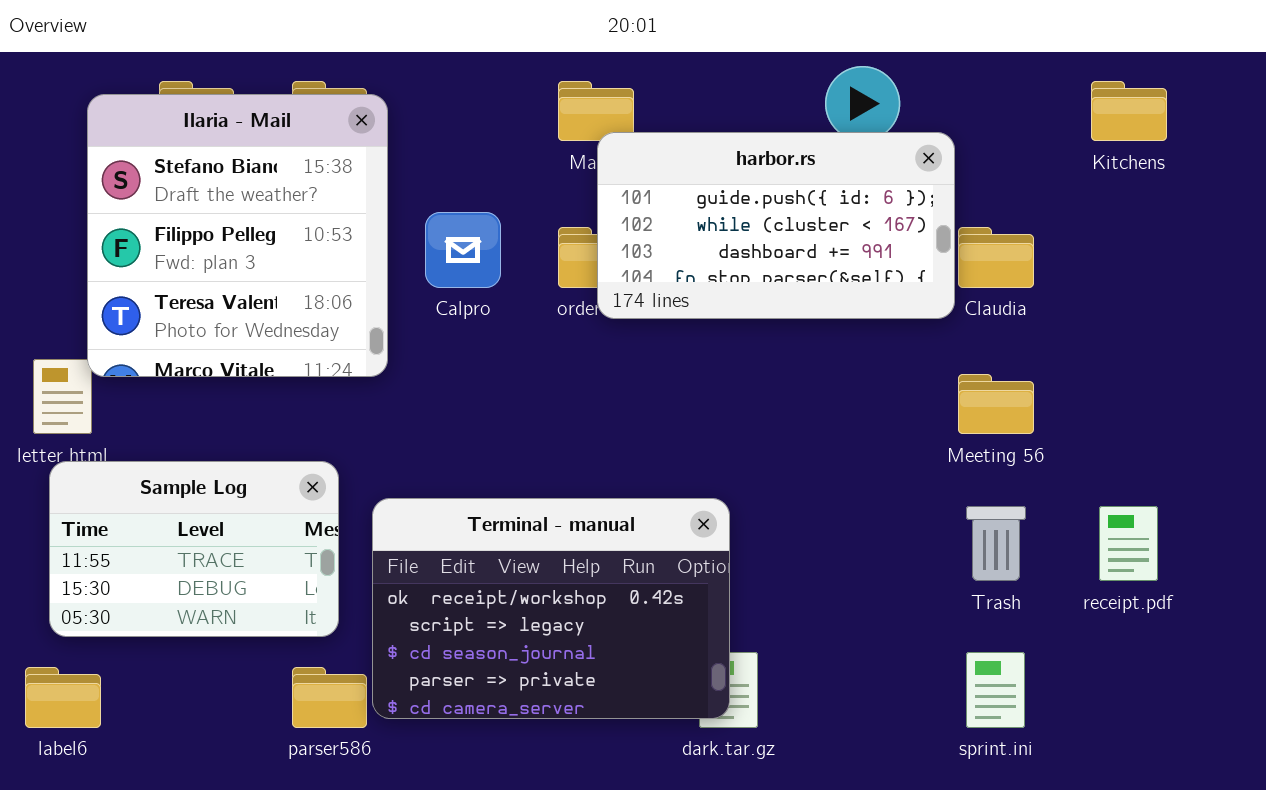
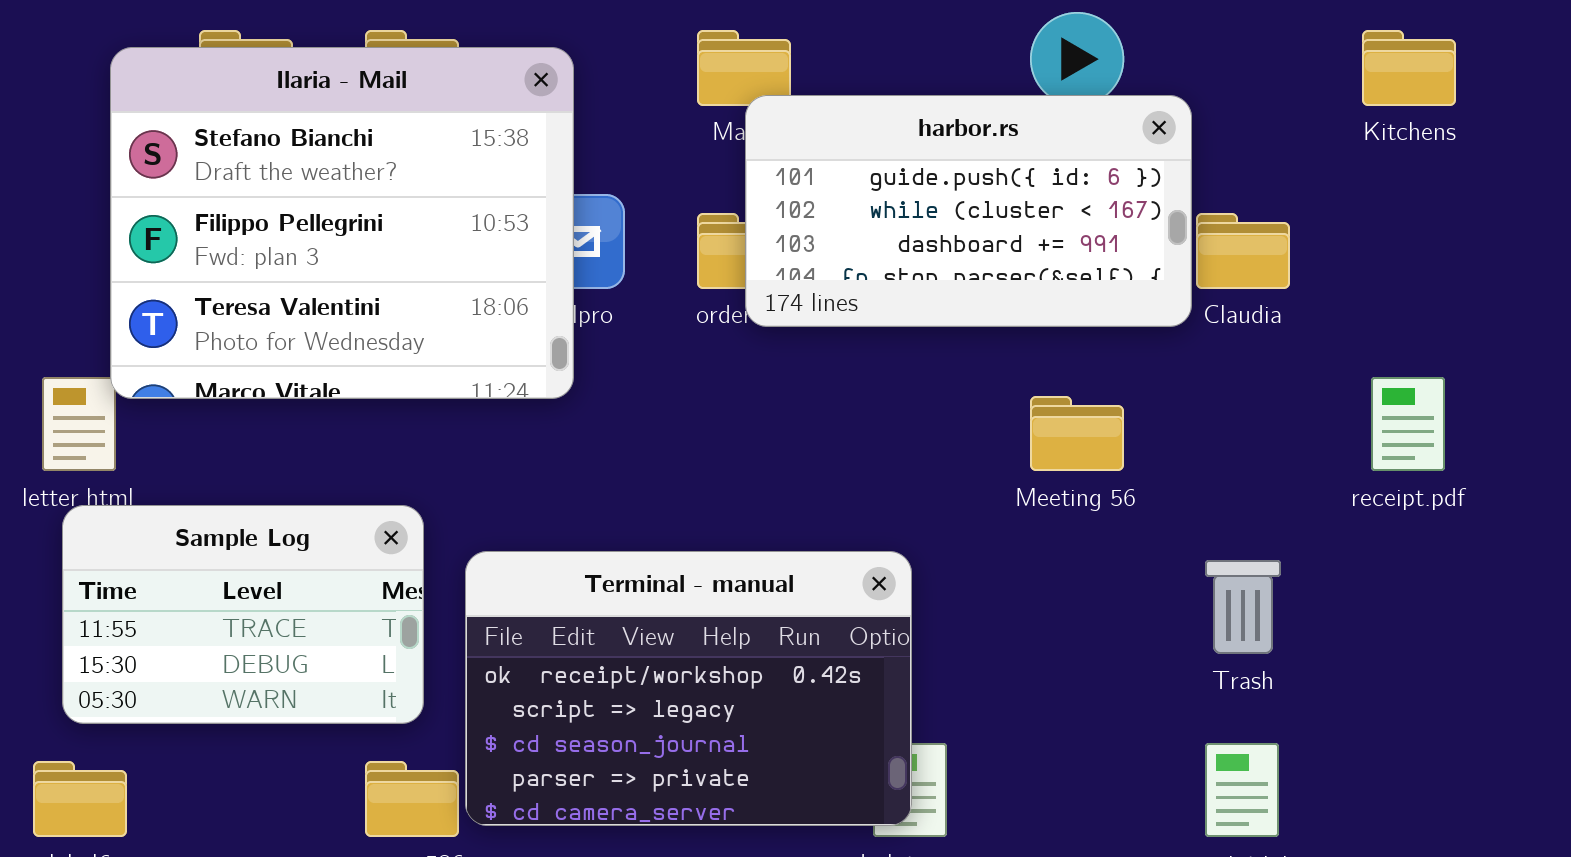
Ilaria - Mail: [87,94,388,377] -> [110,47,574,399], resized
Meeting 56: [958,374,1034,434] -> [1030,396,1124,471], moved
receipt.pdf: [1099,506,1158,581] -> [1371,377,1445,471], moved

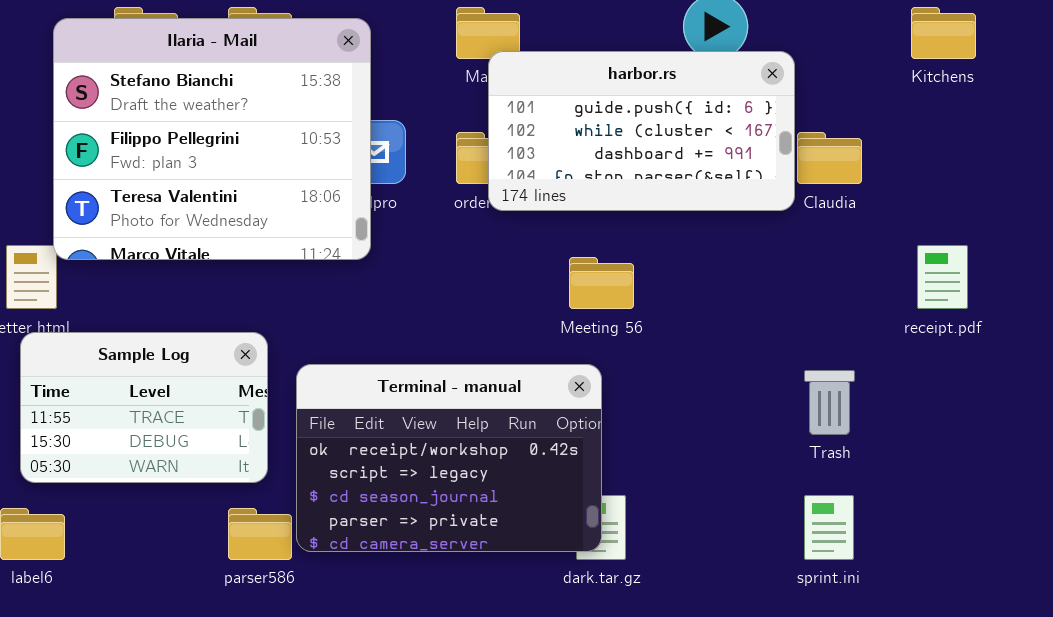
Meeting 56: [1030,396,1124,471] -> [569,257,634,309], moved

